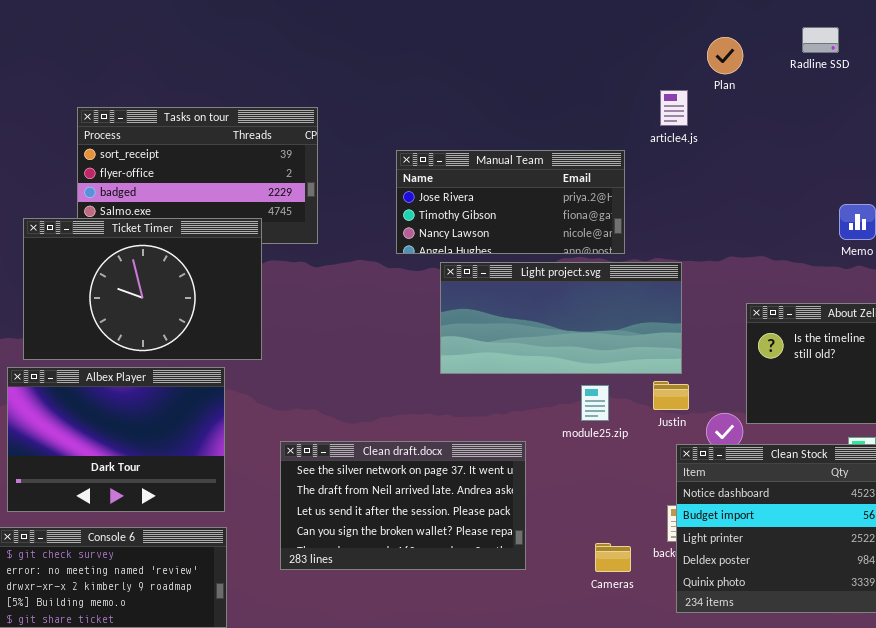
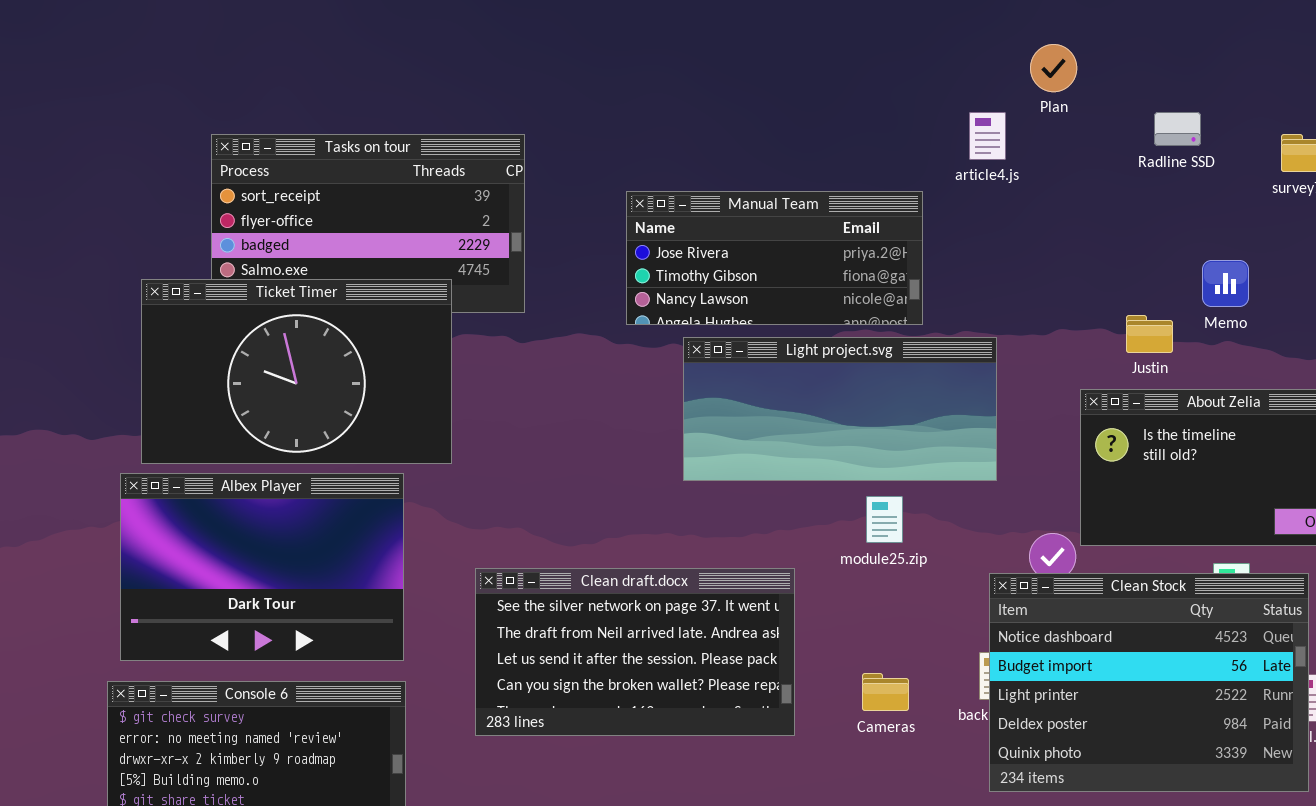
Radline SSD: [802,27,839,53] -> [1154,112,1201,146], moved
Justin: [653,381,689,410] -> [1126,315,1173,353], moved
Cameras: [595,543,631,572] -> [862,673,909,711], moved

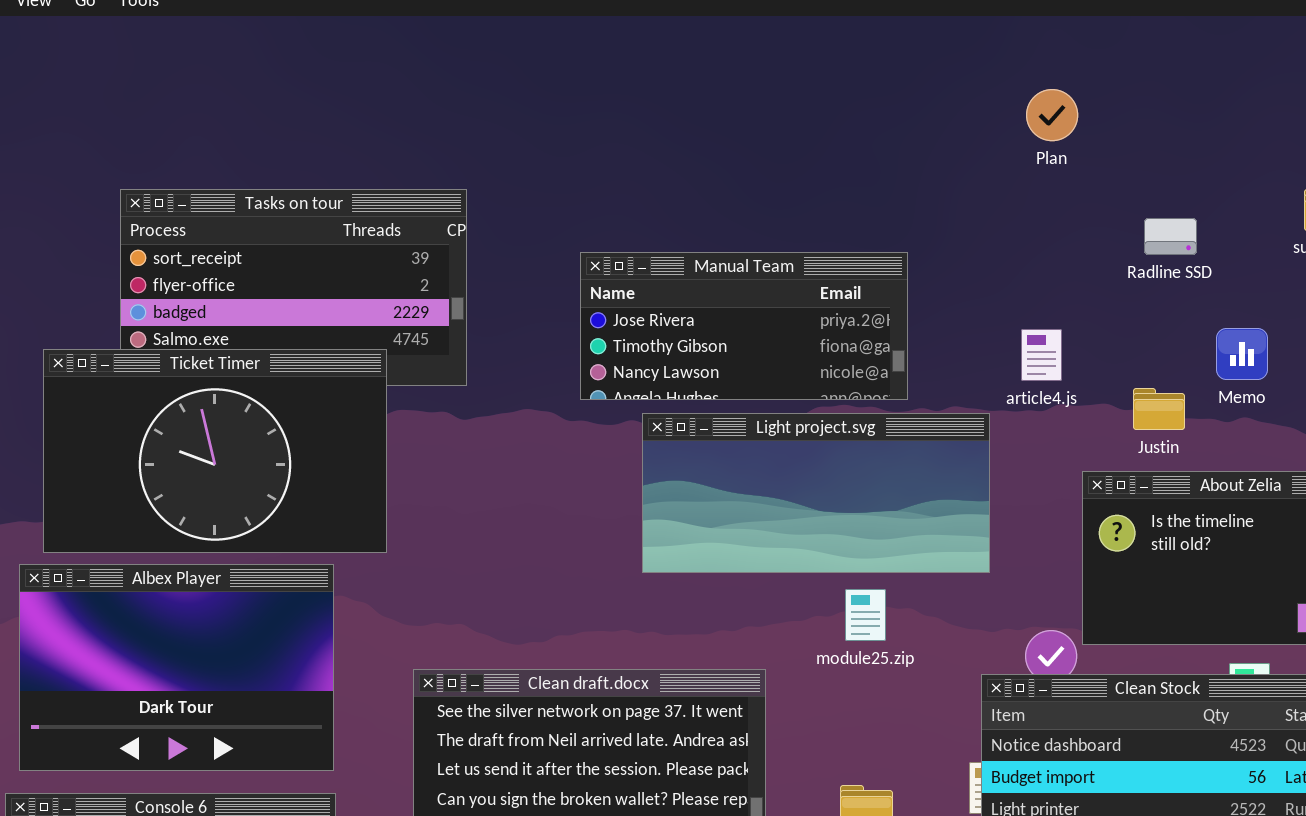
article4.js: [969,112,1006,160] -> [1021,329,1062,381], moved
Radline SSD: [1154,112,1201,146] -> [1144,218,1197,255], moved

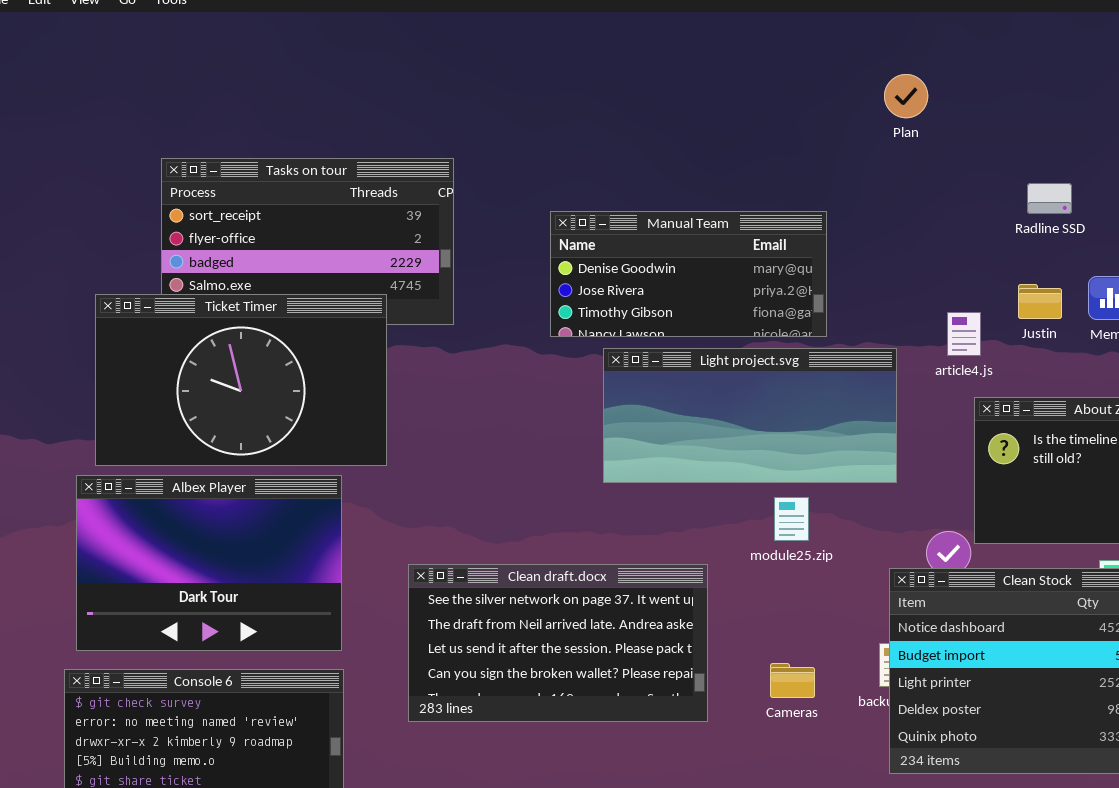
Plan: [1026,89,1078,141] -> [884,74,928,118], moved
Manual Team: [580,252,908,400] -> [550,211,827,337], scrolled up 1 row
article4.js: [1021,329,1062,381] -> [947,312,981,356], moved
Justin: [1133,388,1185,430] -> [1018,284,1062,319], moved

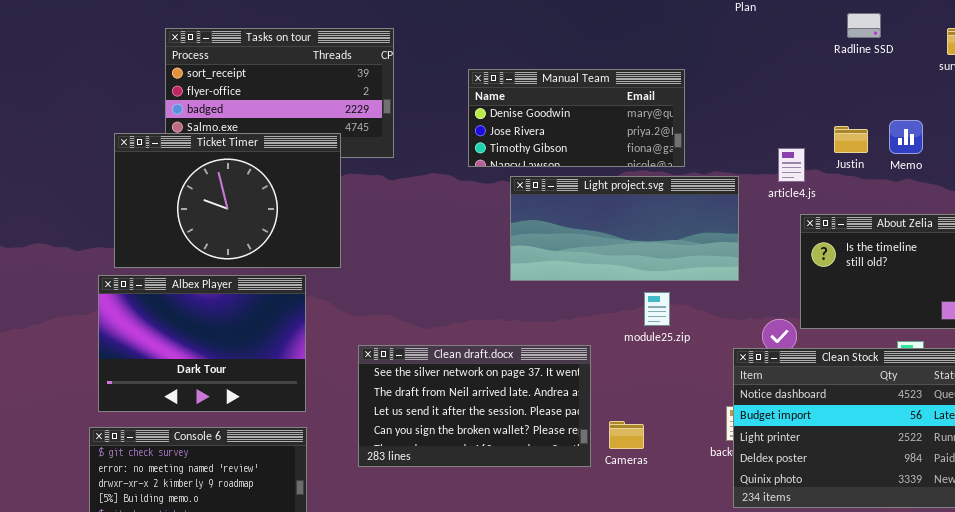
Radline SSD: [1027,183,1072,214] -> [847,13,881,38], moved
Cameras: [770,663,815,698] -> [609,421,644,449], moved

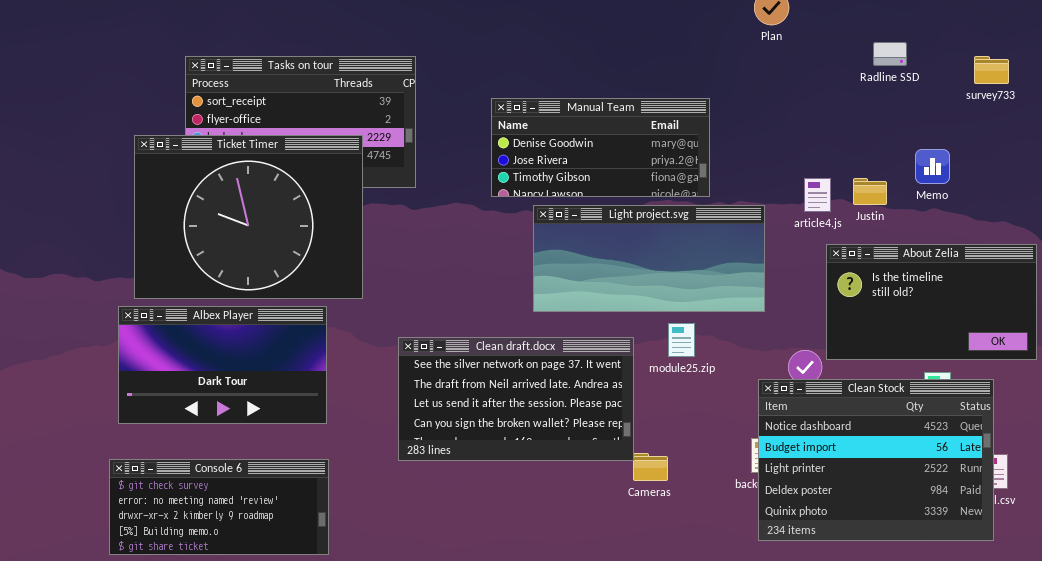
Justin: [834,126,868,153] -> [853,178,887,205], moved
Ticket Timer: [114,133,341,268] -> [134,135,363,299], resized
Albex Player: [98,275,306,412] -> [118,306,327,424], resized
Clean draft.docx: [358,345,591,467] -> [398,337,634,461], moved

